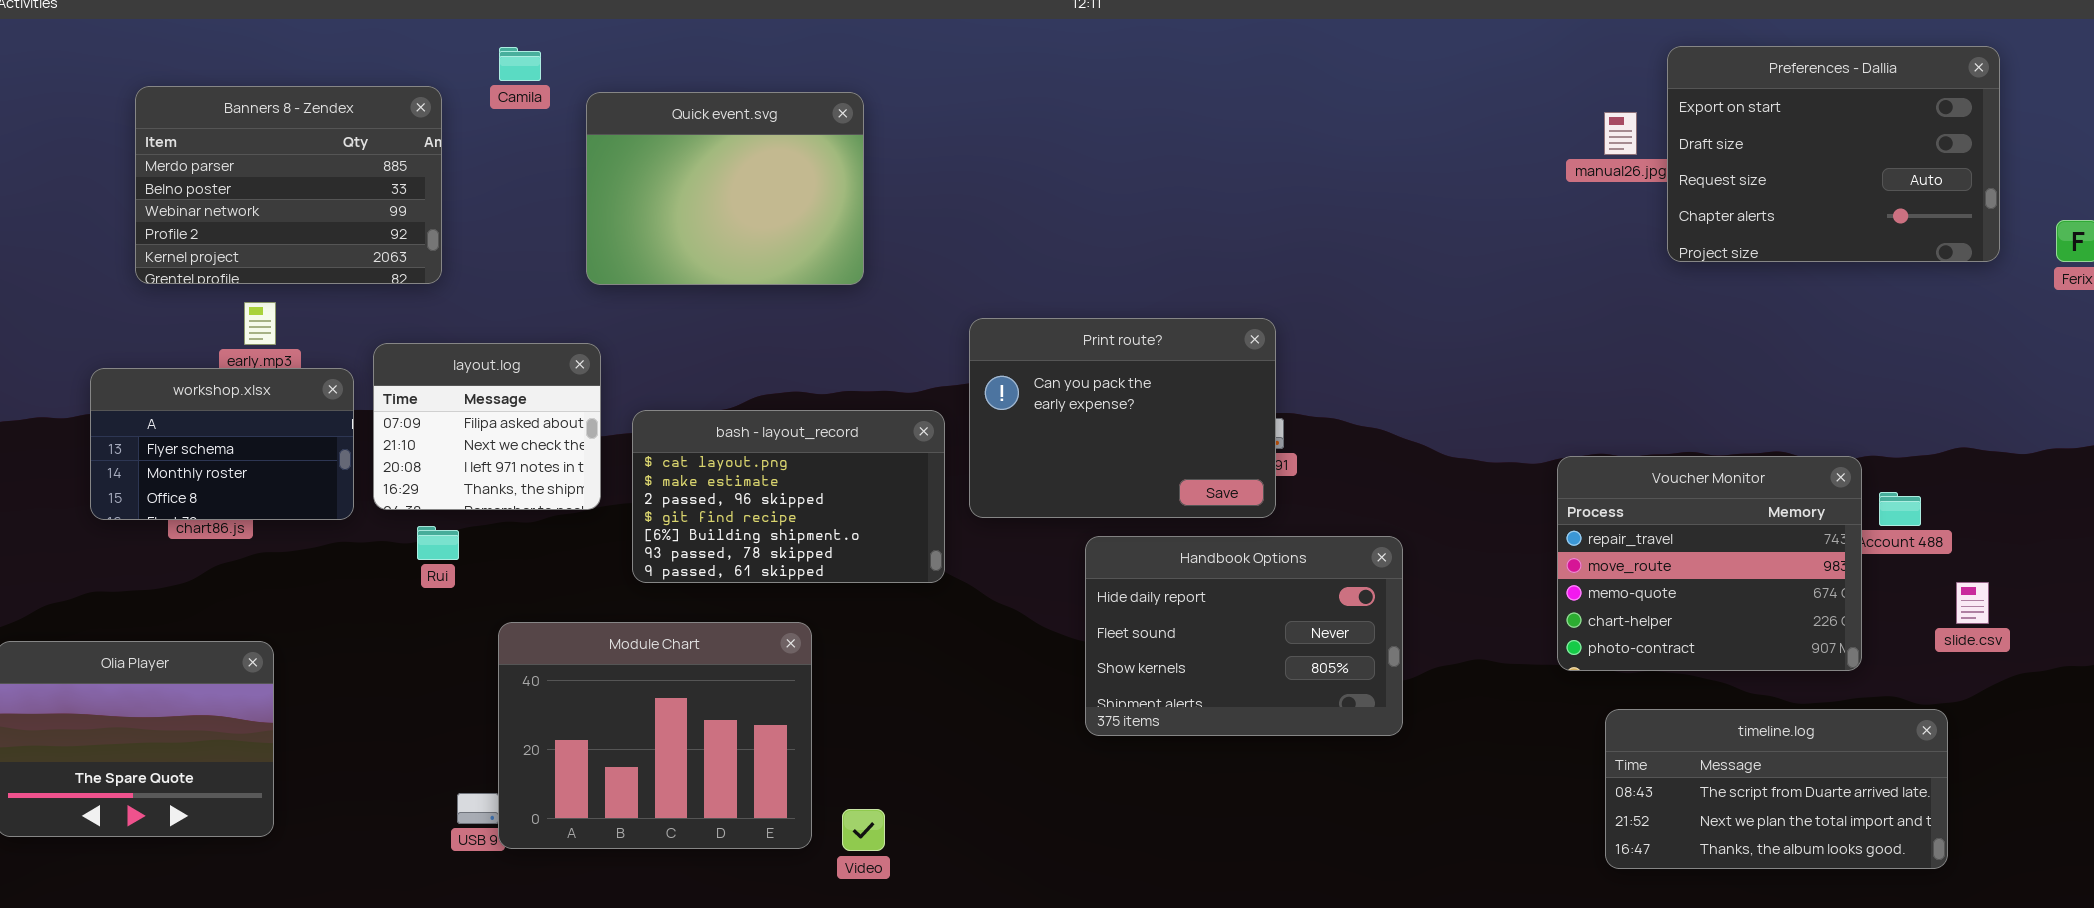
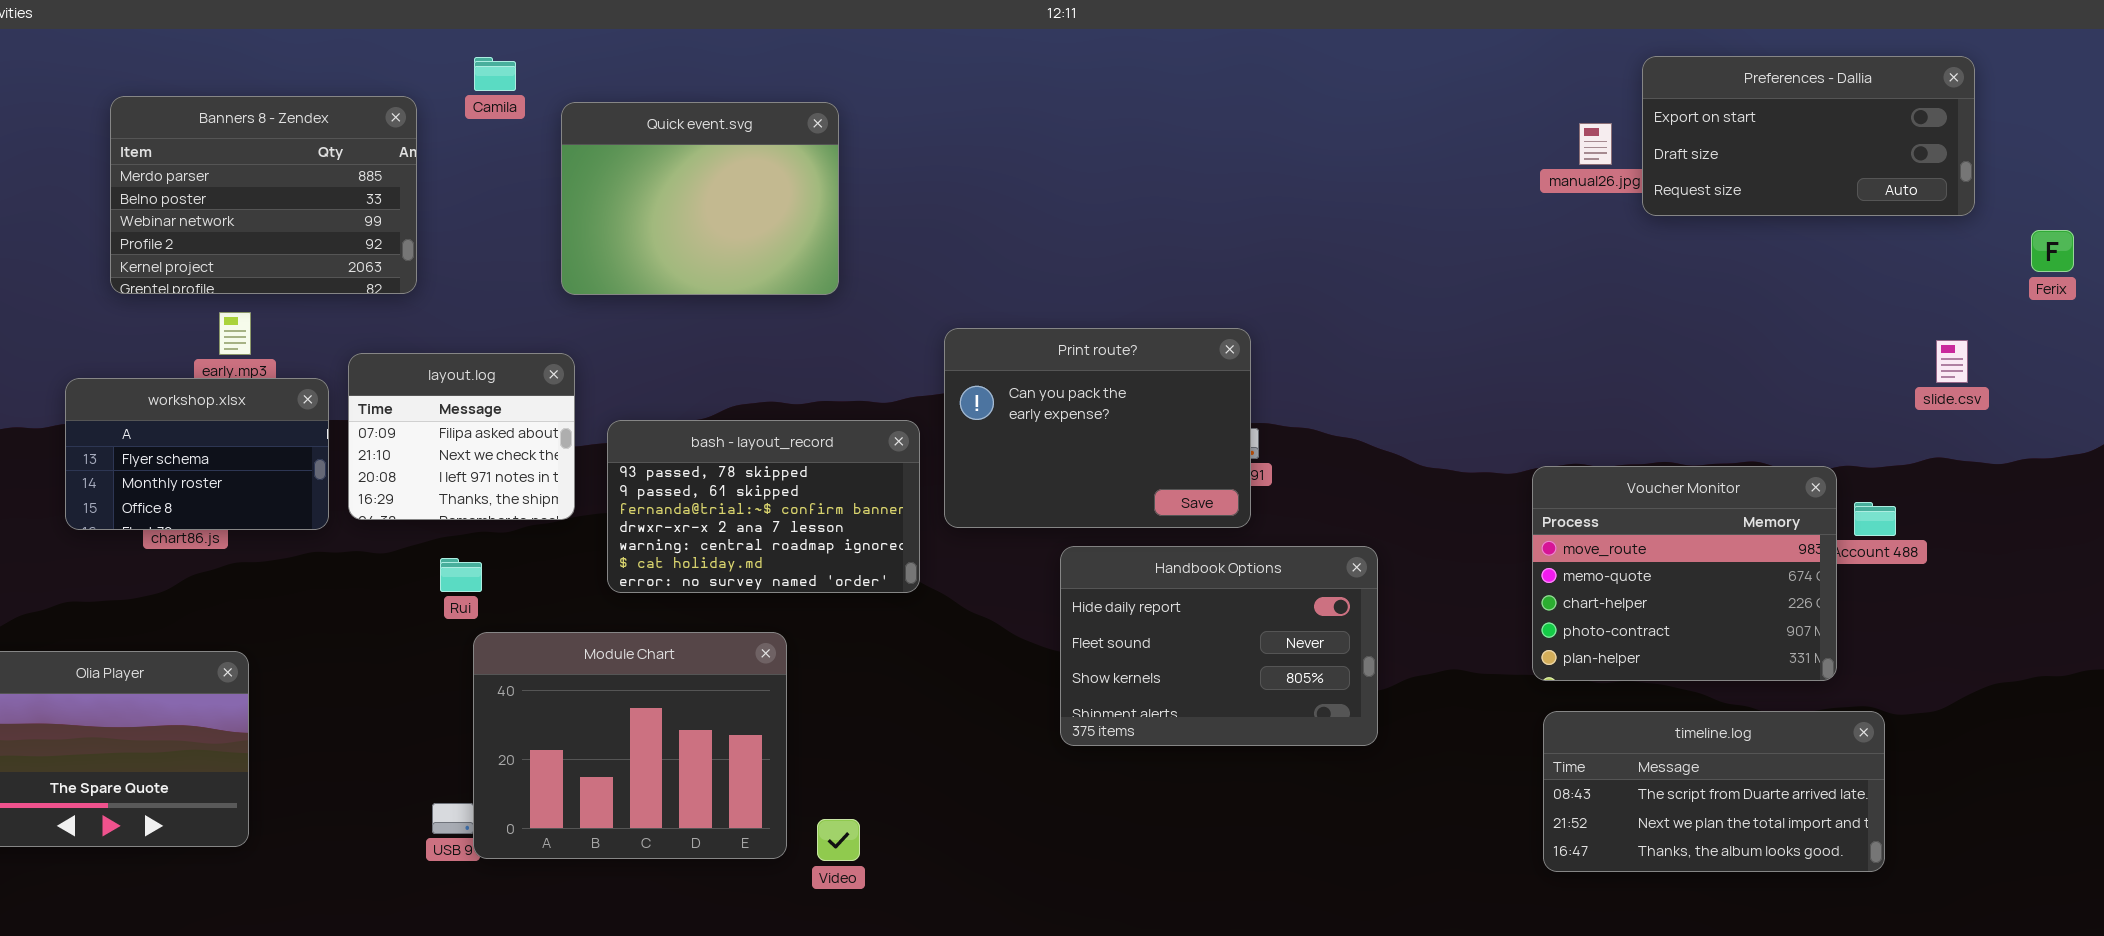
Preferences - Dallia: [1667,46,2000,262] -> [1642,56,1975,216], resized
bash - layout_record: [632,410,945,583] -> [607,420,920,593], scrolled down 5 rows
Voucher Monitor: [1557,456,1862,671] -> [1532,466,1837,681], scrolled down 1 row
Rui: [417,526,459,560] -> [440,558,482,592], moved
slide.csv: [1956,582,1989,624] -> [1936,340,1968,383], moved
timeline.log: [1605,709,1948,869] -> [1543,711,1885,872], moved

